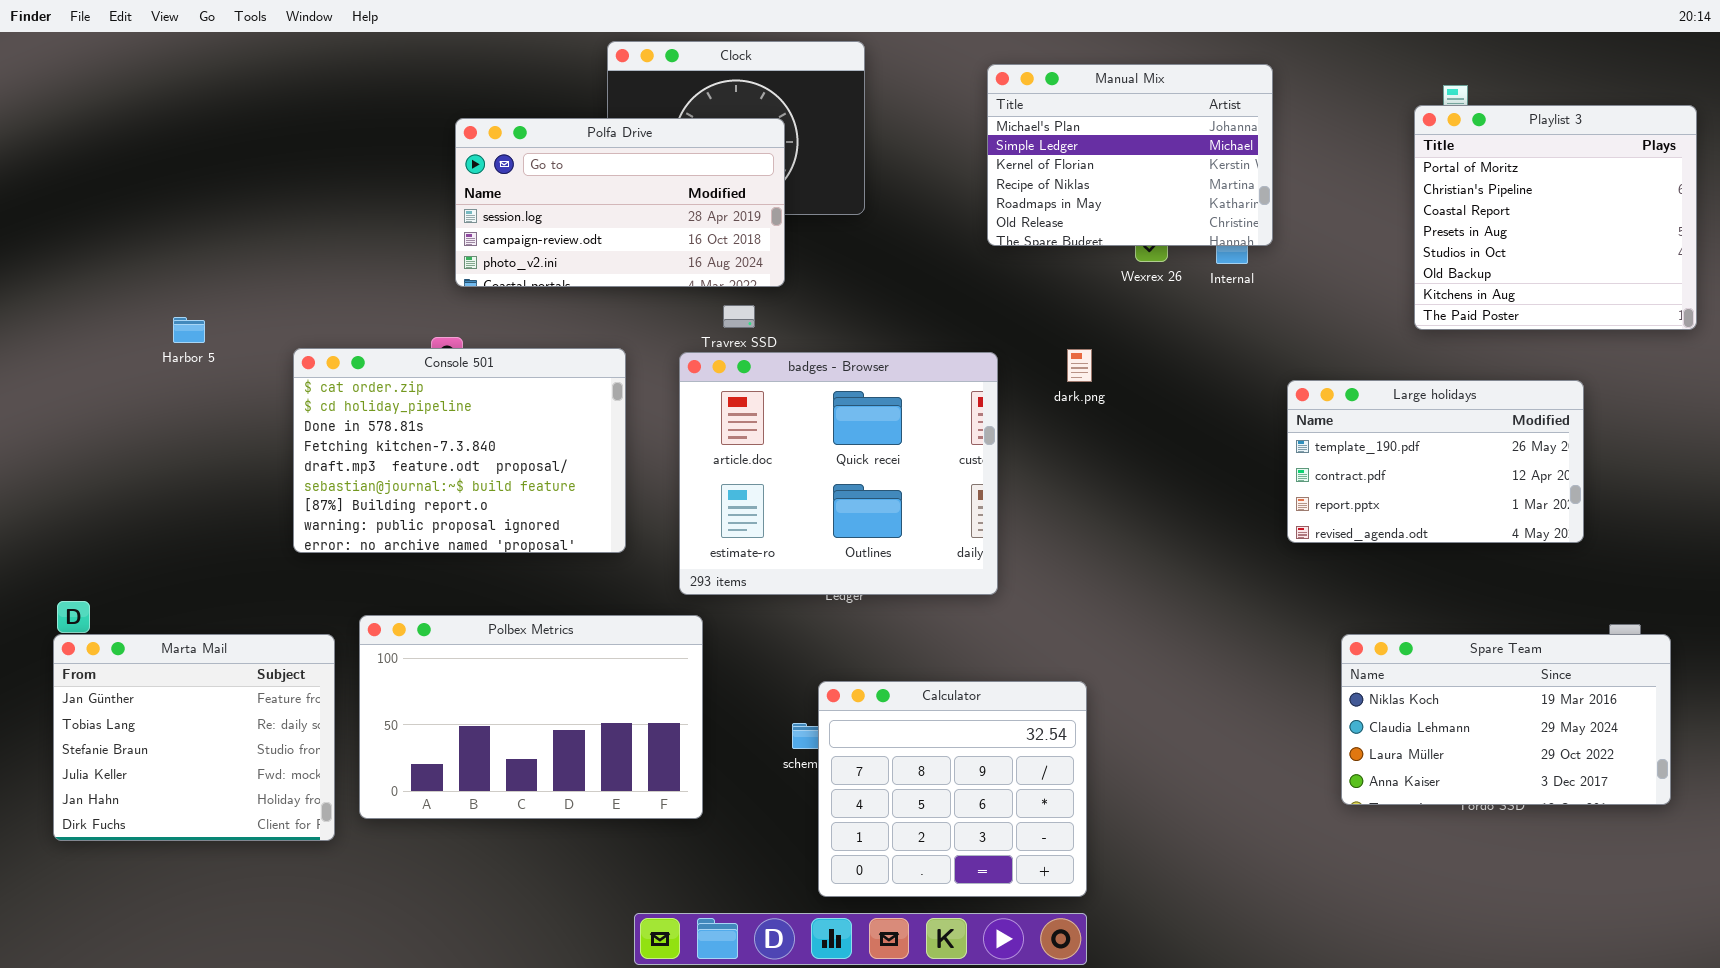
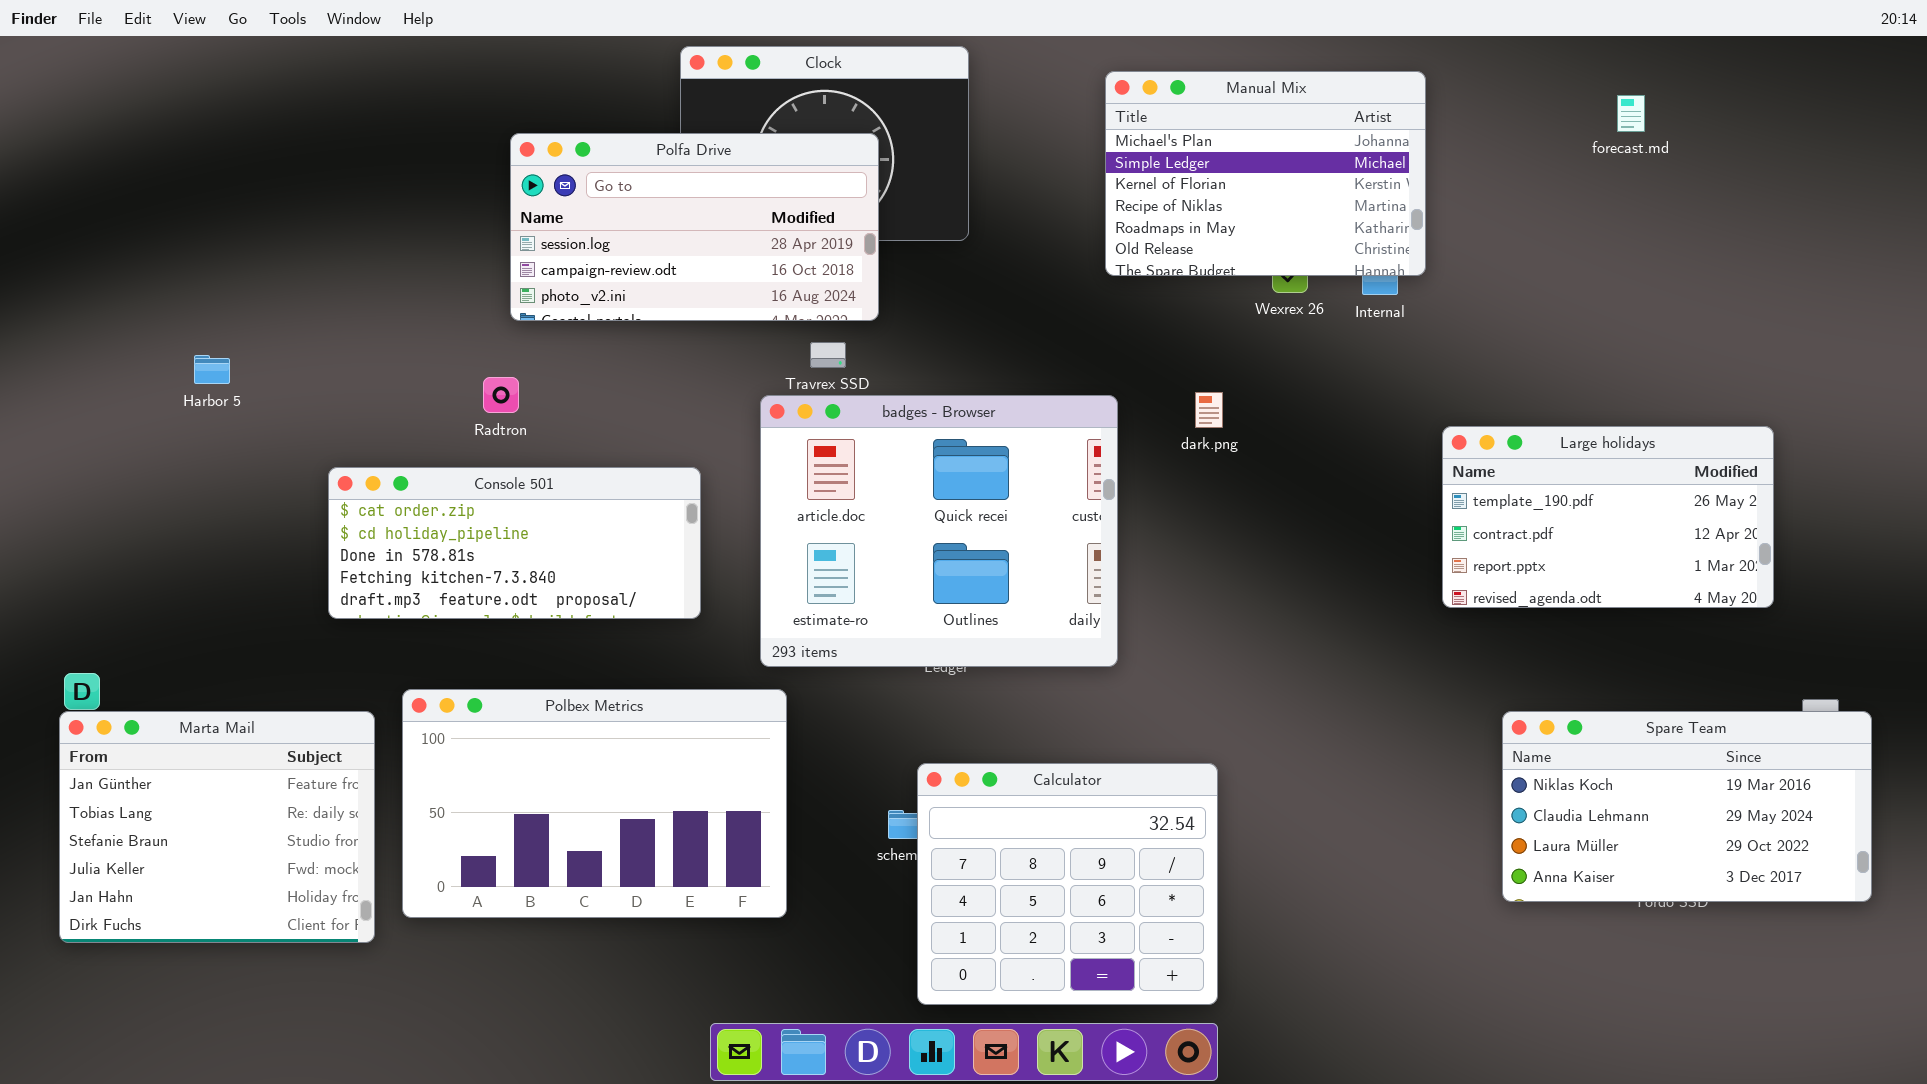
Playlist 3: [1414,105,1697,330] -> none, closed
Console 501: [293,348,626,553] -> [328,467,701,619], resized

